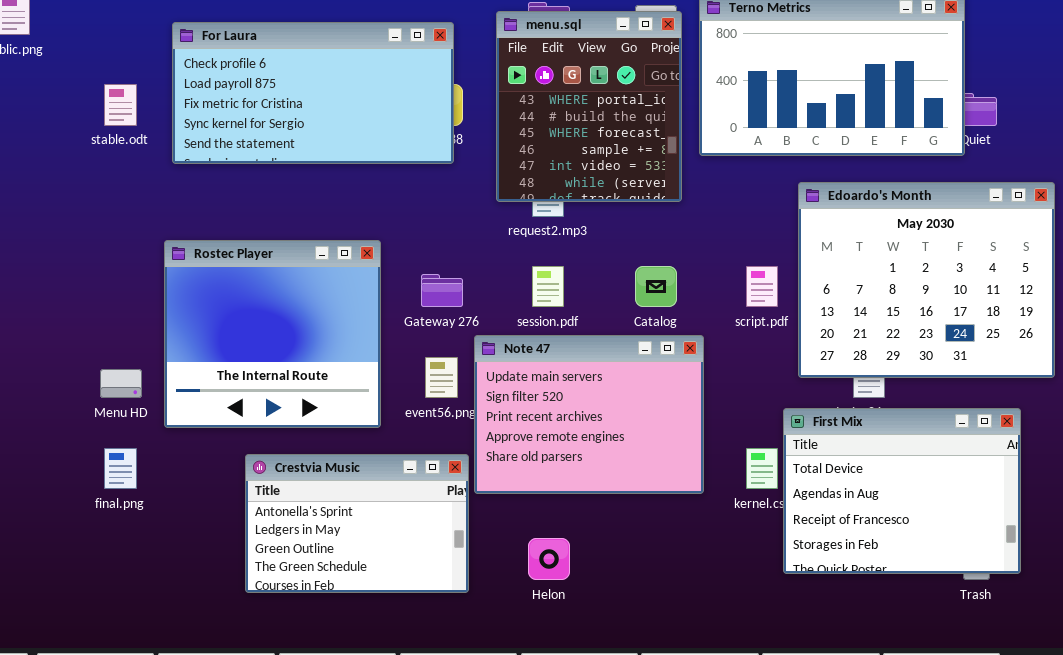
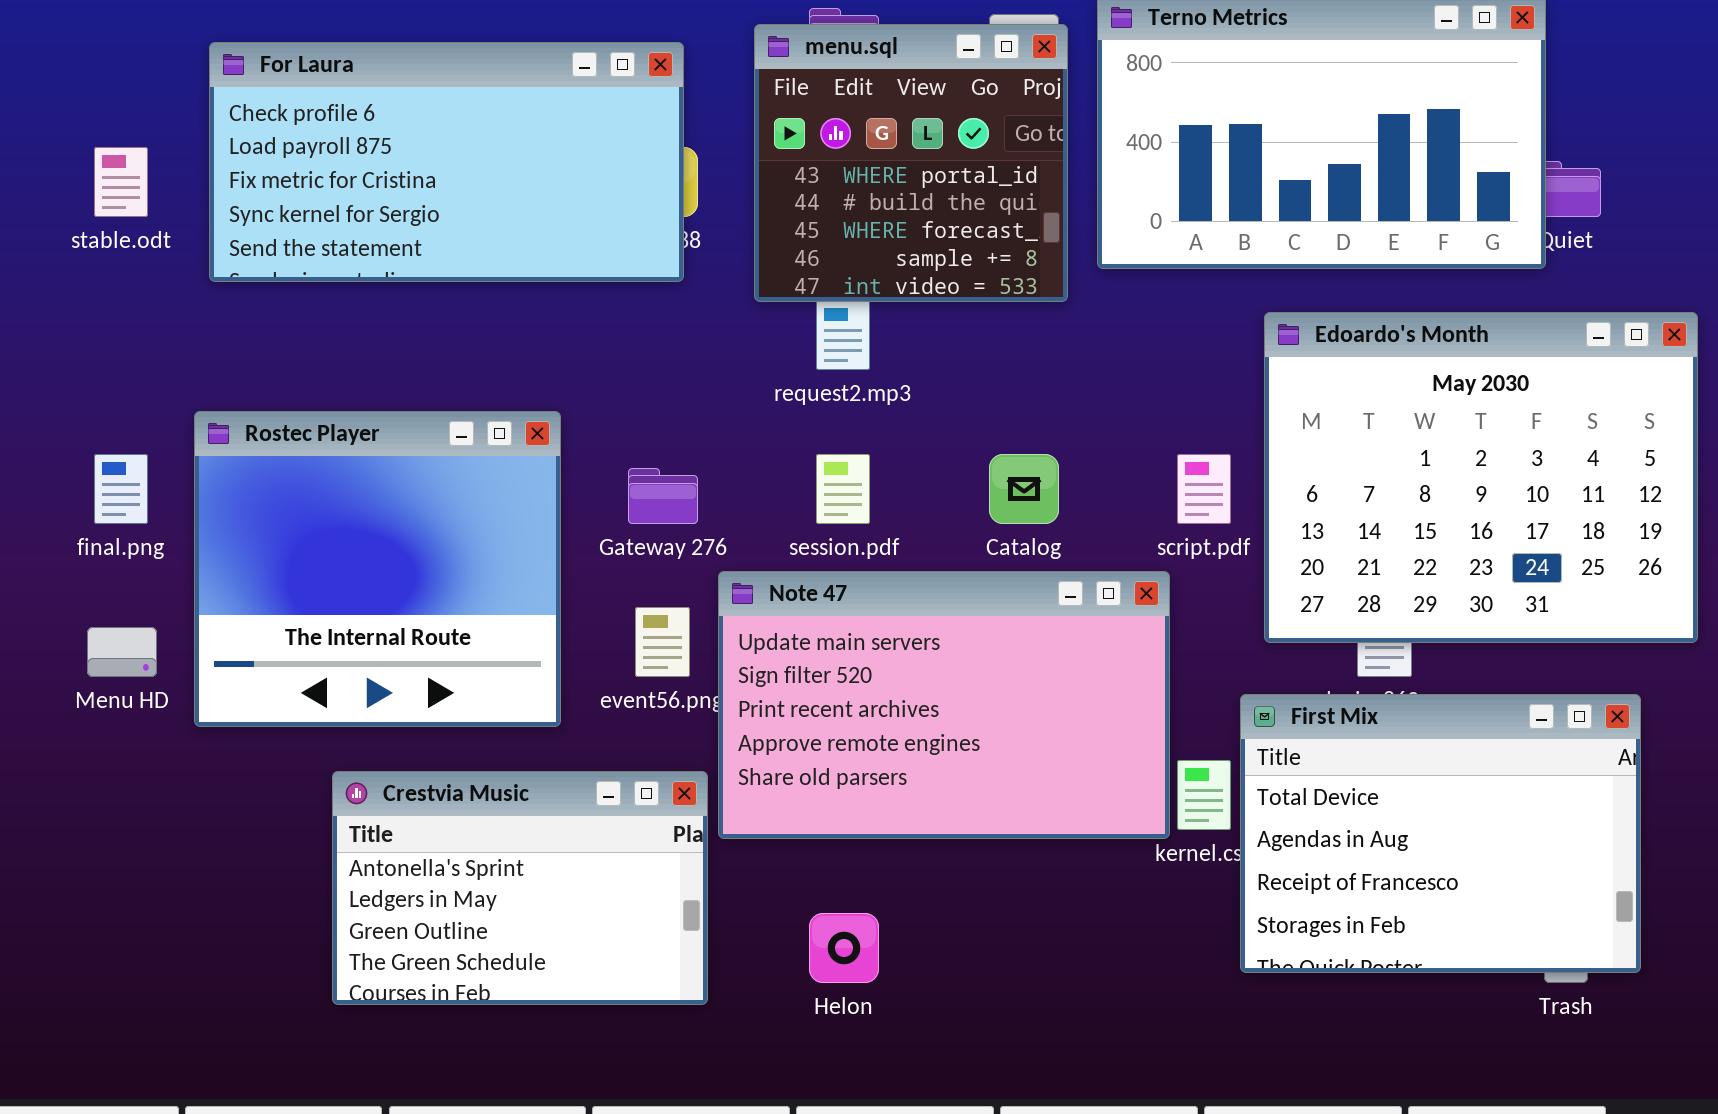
menu.sql: [496,11,682,202] -> [754,24,1068,302], resized
Note 47: [474,335,704,494] -> [718,571,1170,839], resized
final.png: [104,448,137,489] -> [94,454,148,524], moved

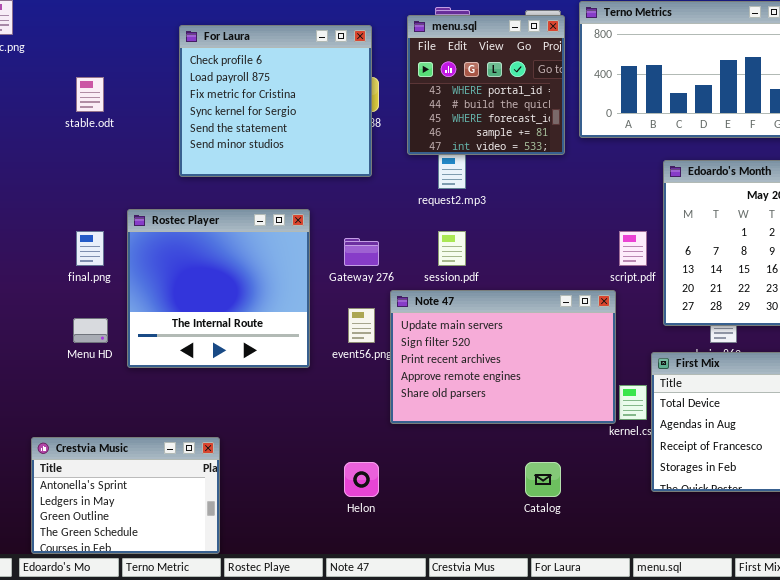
For Laura: [209,42,684,282] -> [179,25,372,177], resized
Catalog: [989,454,1059,524] -> [525,462,561,497], moved
Crestvia Music: [332,771,708,1005] -> [31,437,220,554], moved
Helon: [809,913,879,983] -> [344,462,379,497], moved

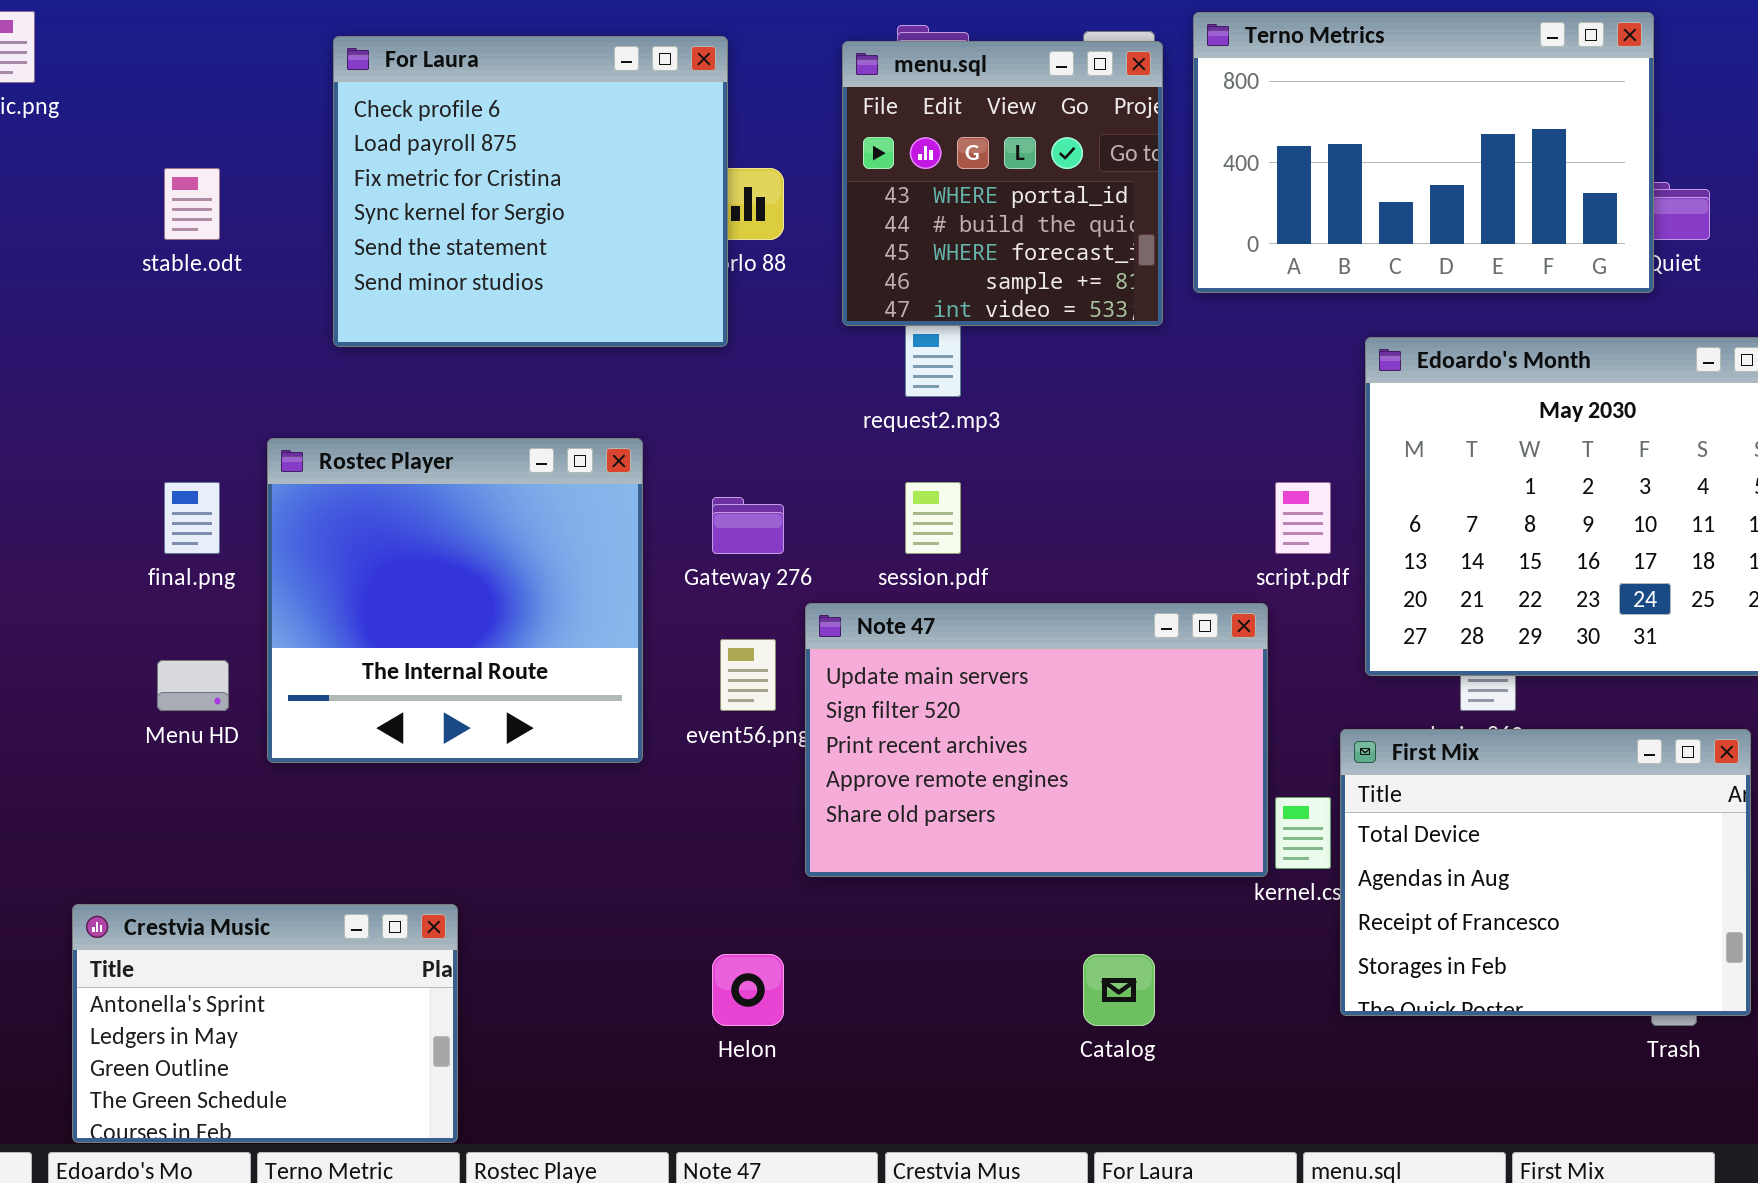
For Laura: [179,25,372,177] -> [333,36,728,347], moved

